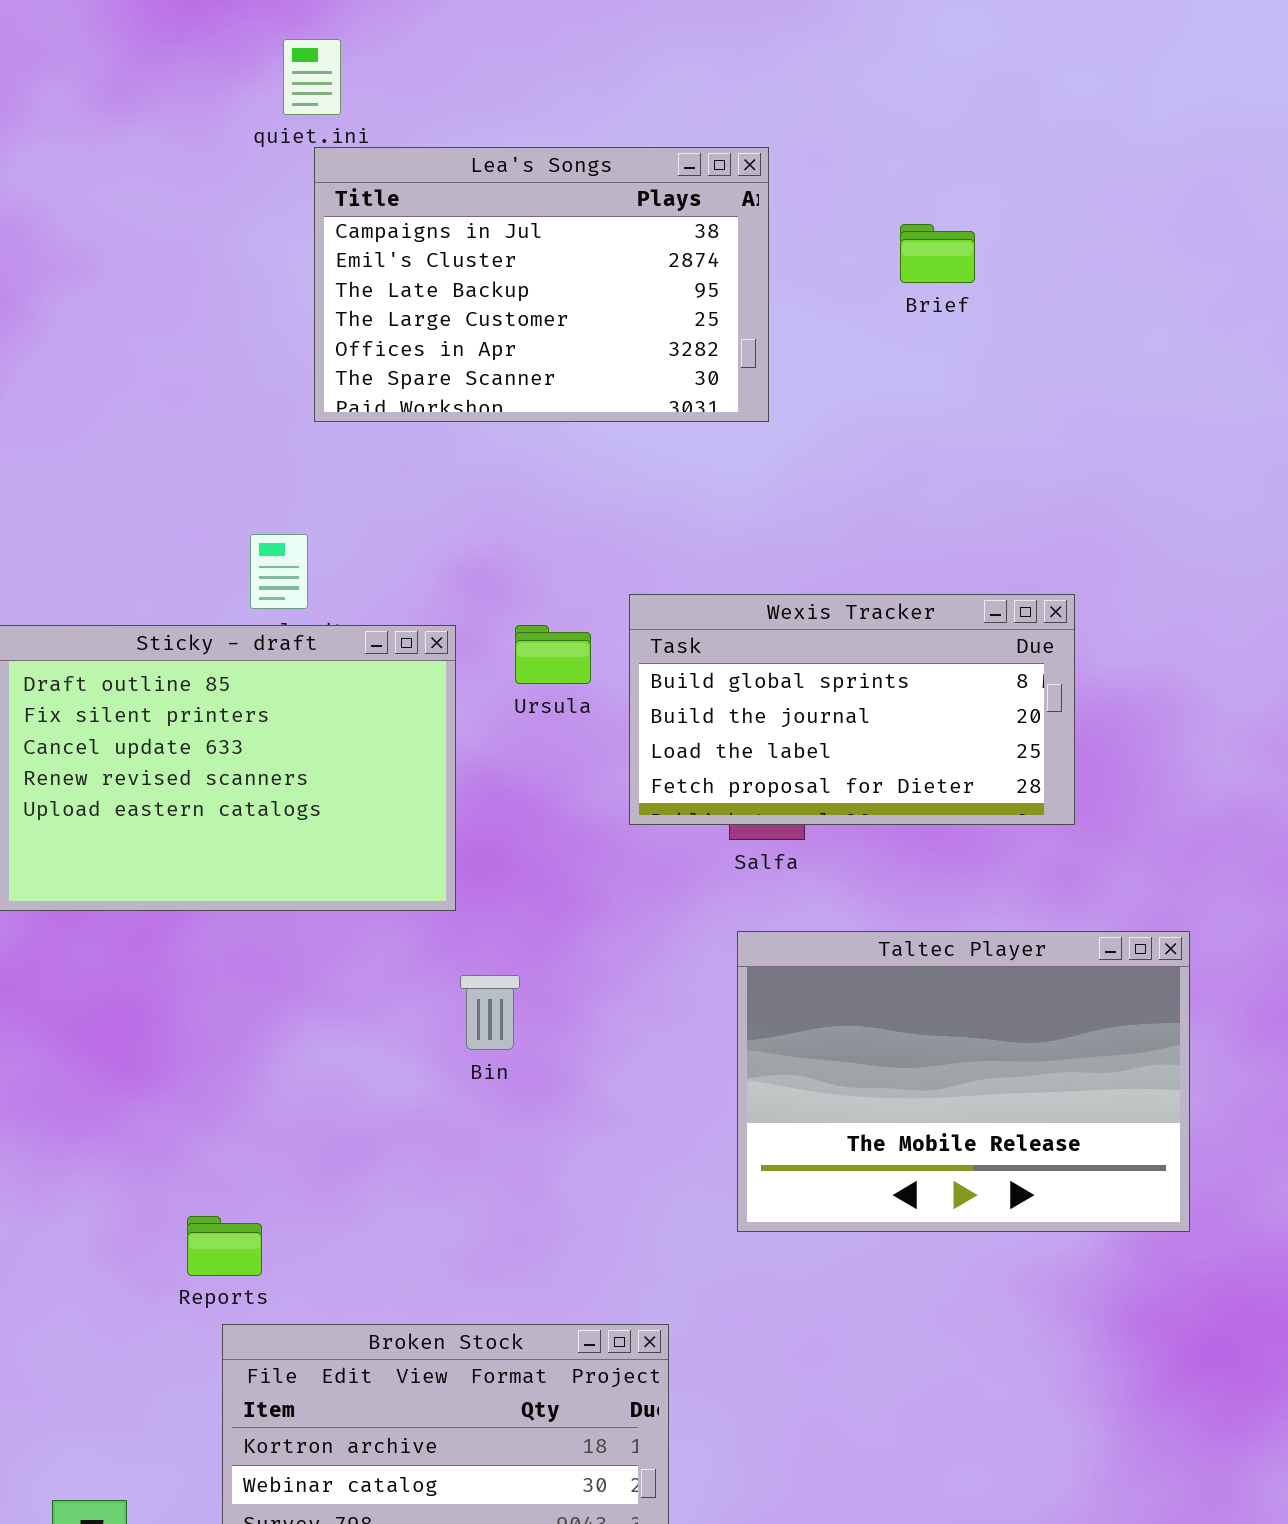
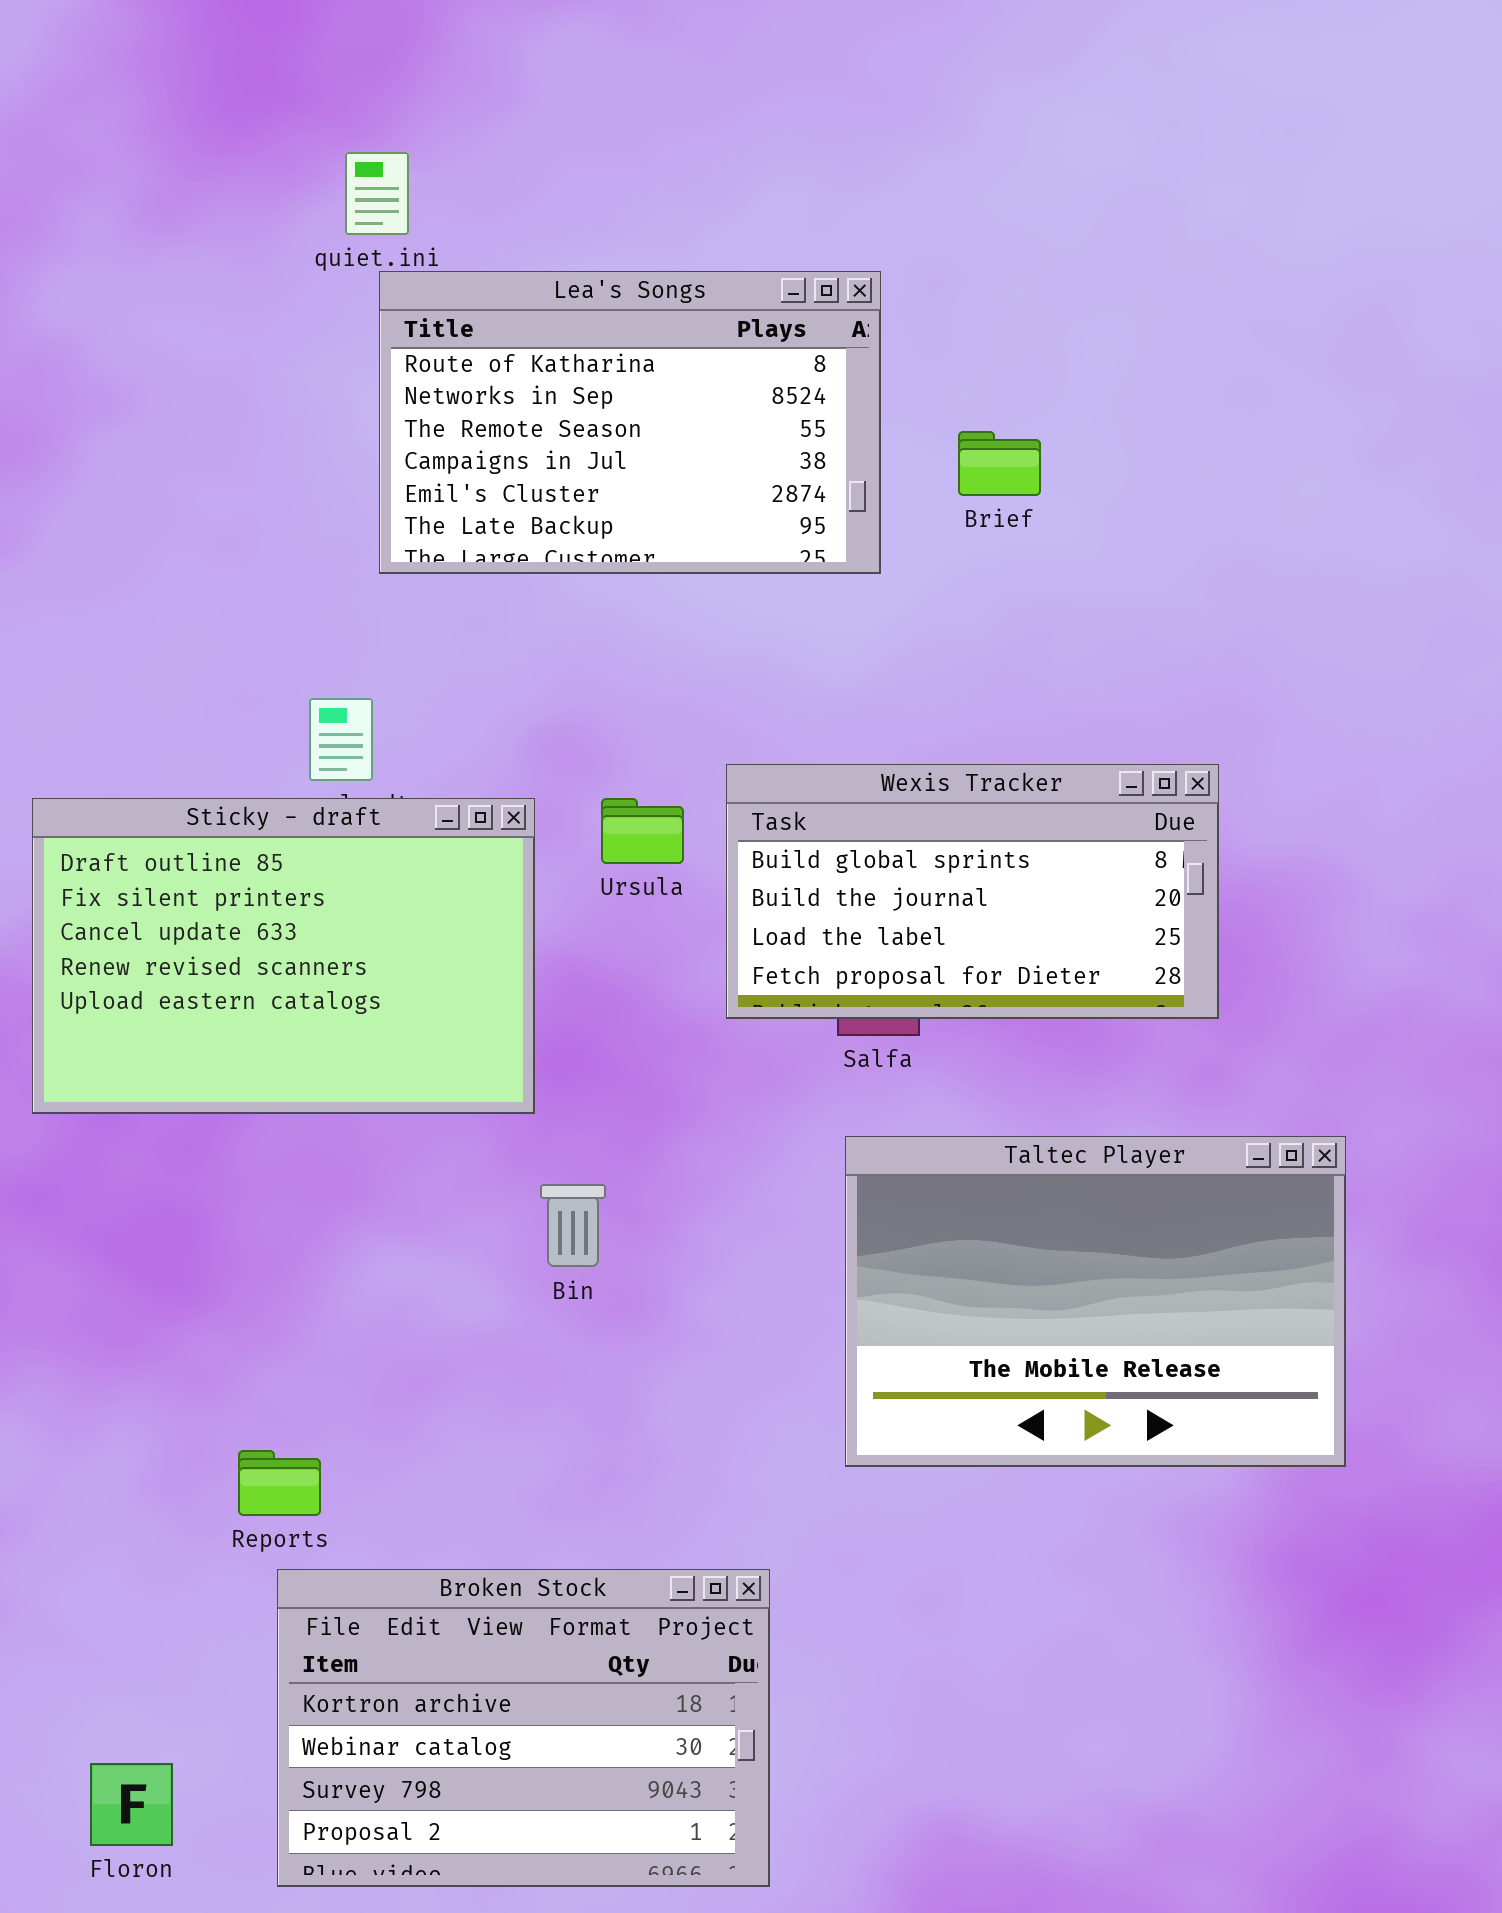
Lea's Songs: [314,147,769,422] -> [379,271,881,574], scrolled up 3 rows
Brief: [900,224,975,283] -> [958,431,1041,496], moved

